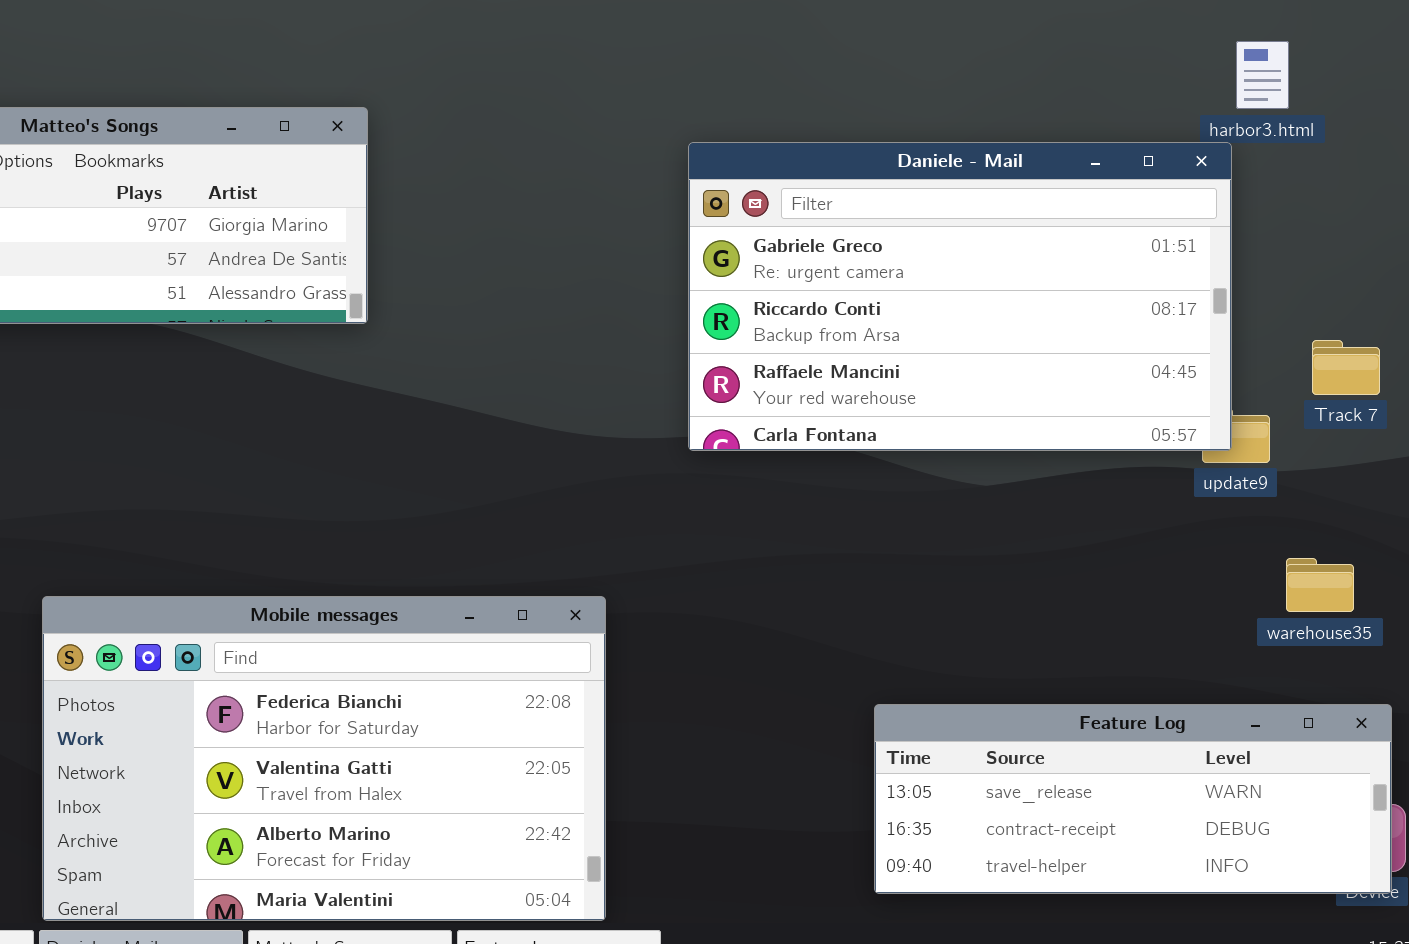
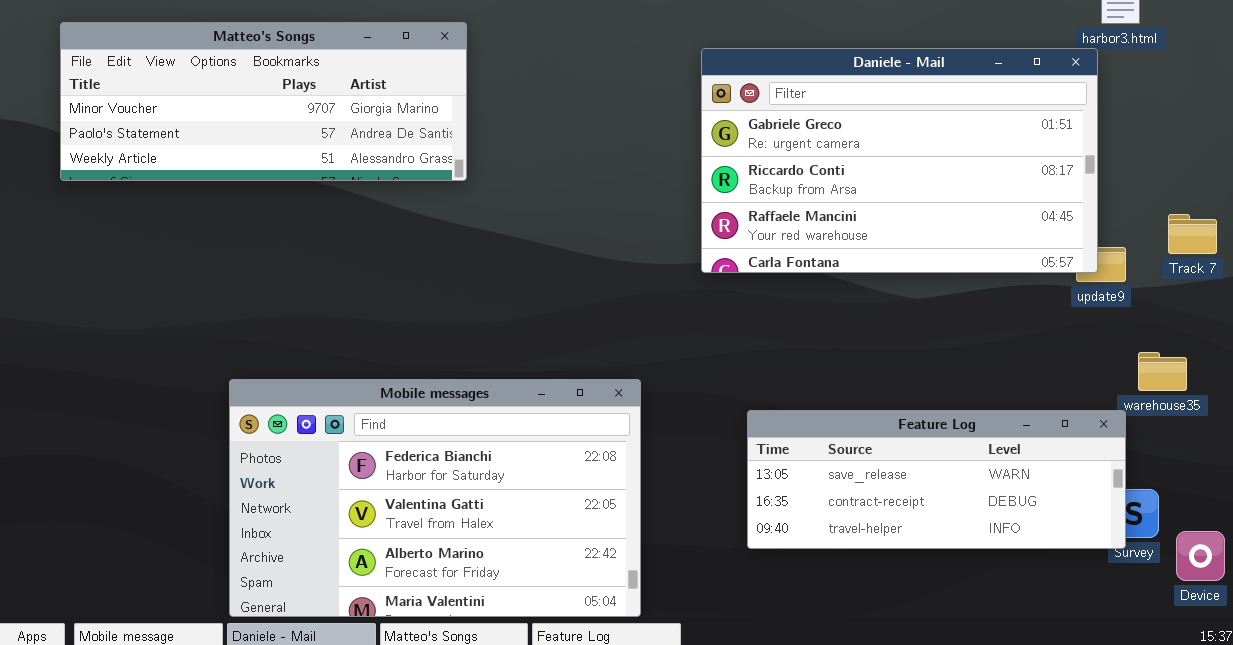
Track 7: [1312,340,1380,395] -> [1168,214,1217,254], moved
Feature Log: [874,704,1392,894] -> [747,410,1126,549], moved

